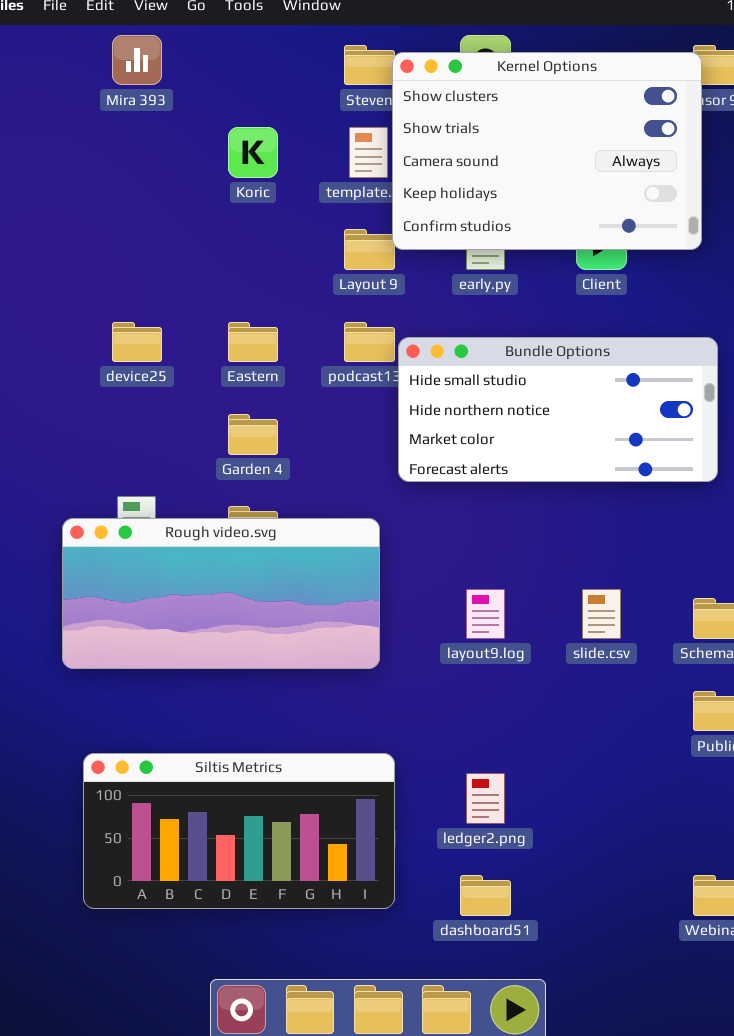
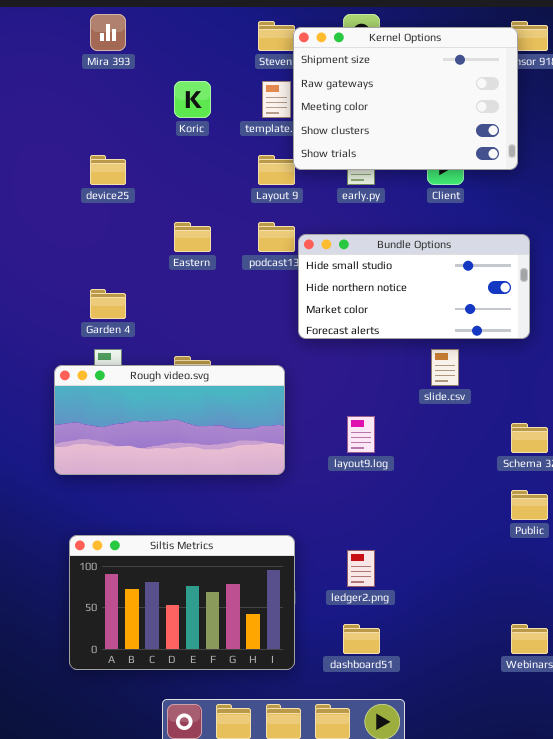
Kernel Options: [392,52,702,250] -> [293,27,518,170], scrolled up 3 rows
device25: [112,322,162,362] -> [90,155,126,185], moved
Garden 4: [228,414,278,455] -> [90,289,126,319], moved
slide.csv: [582,589,621,639] -> [431,349,459,386], moved
Siltis Metrics: [83,753,395,909] -> [69,535,295,670], resized

